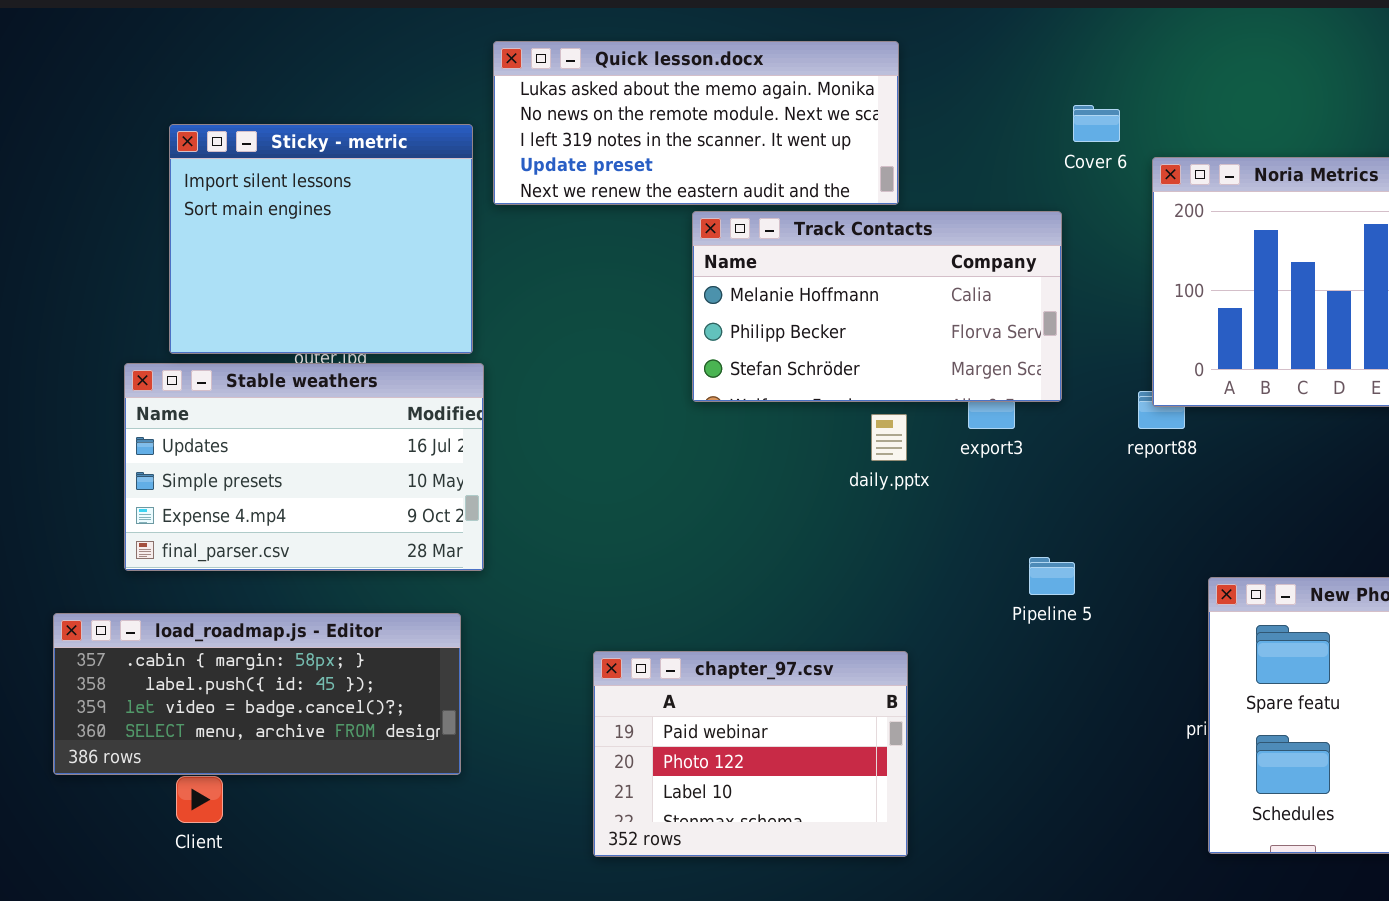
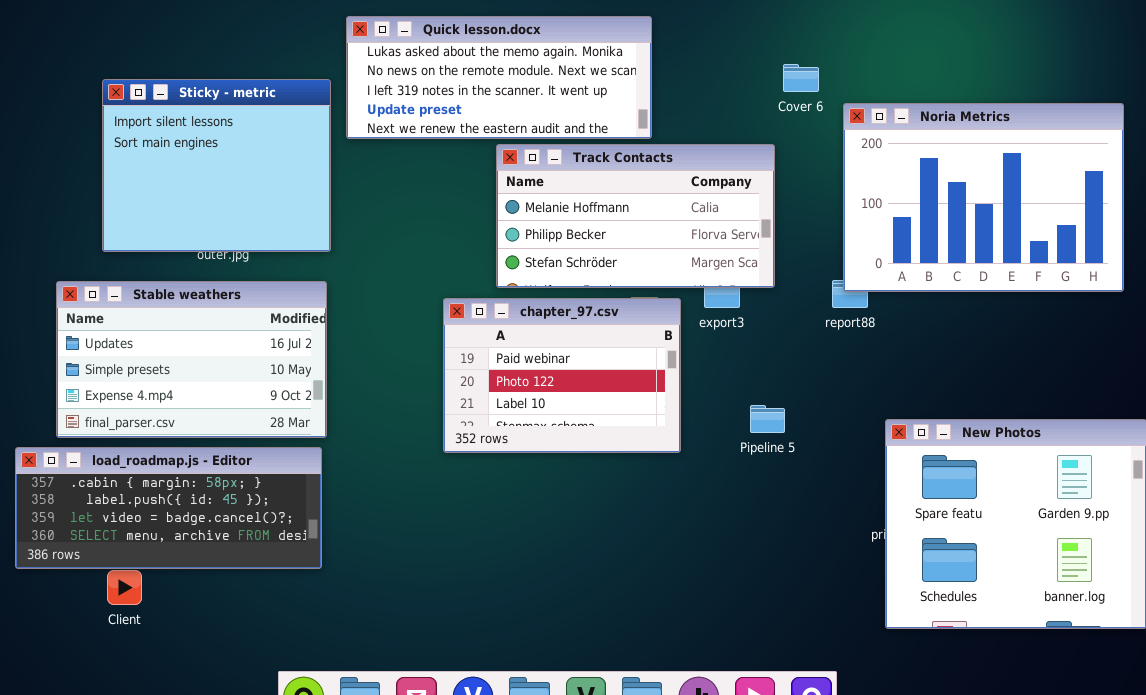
Stable weathers: [124,363,484,571] -> [56,281,327,438], moved
chapter_97.csv: [593,651,908,857] -> [443,298,681,453], moved

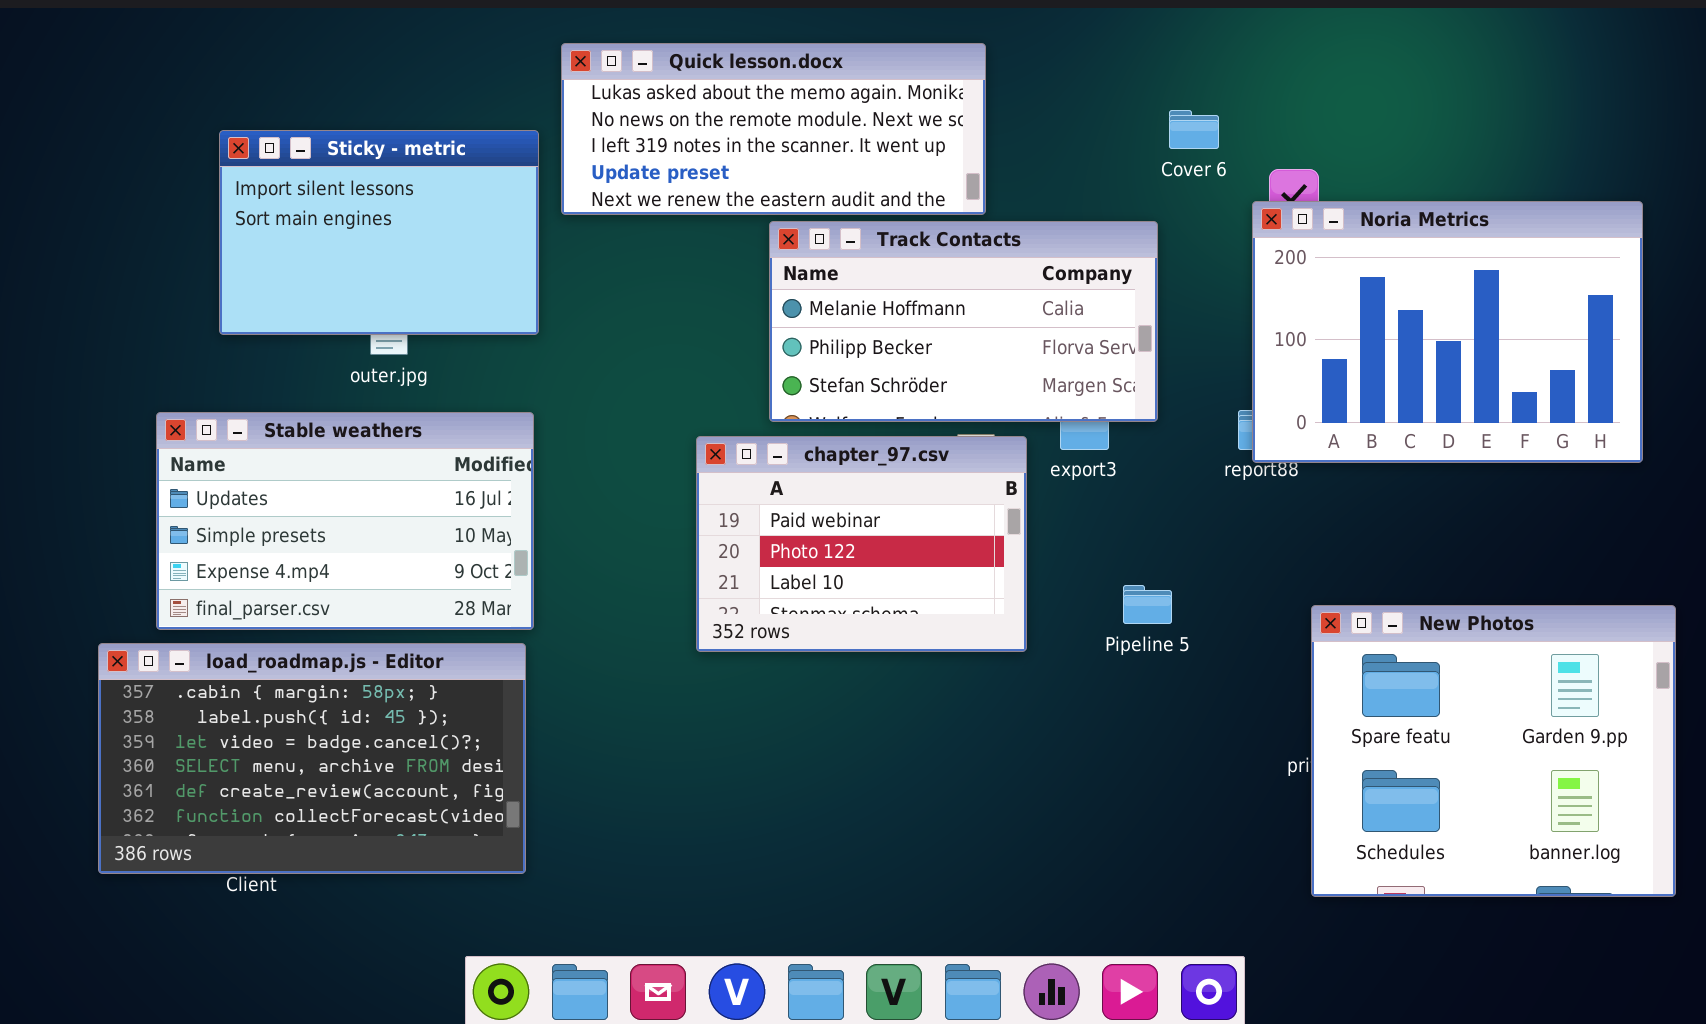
Sticky - metric: [102,79,331,252] -> [219,130,539,335], resized
Noria Metrics: [843,103,1124,292] -> [1252,201,1643,463], moved
load_roadmap.js - Editor: [15,447,322,569] -> [98,643,526,874], resized

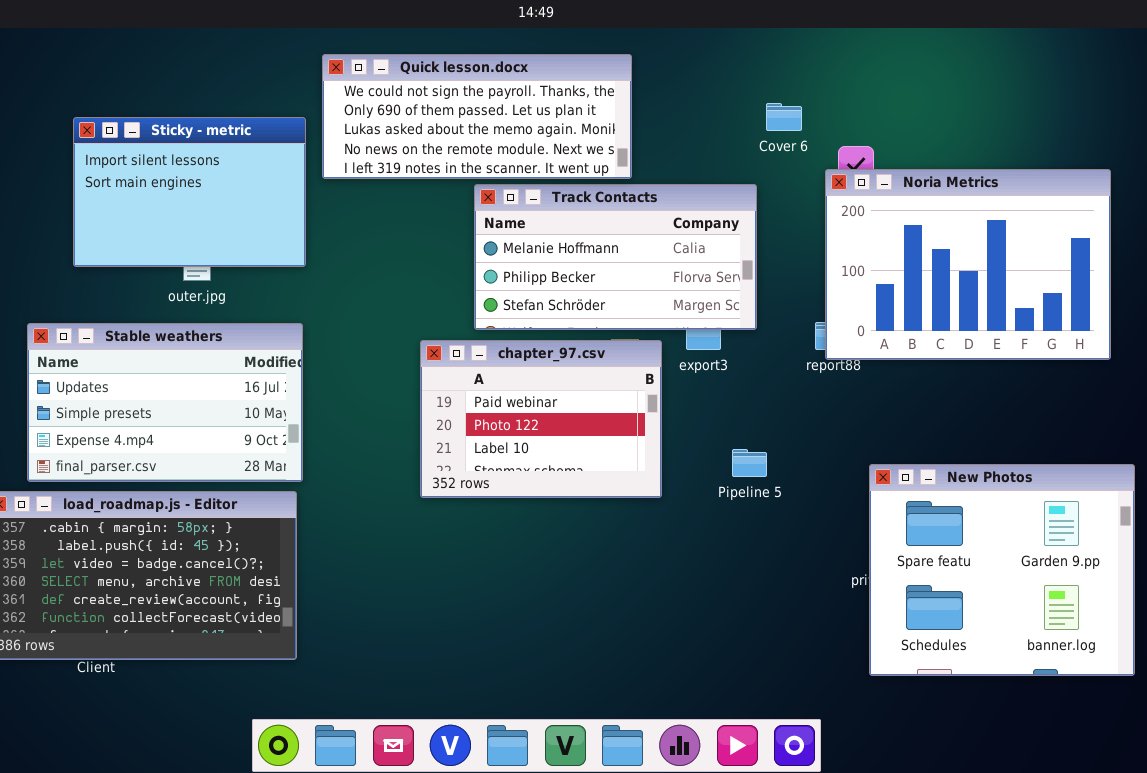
Quick lesson.docx: [561,43,986,215] -> [322,54,632,179], scrolled up 2 rows

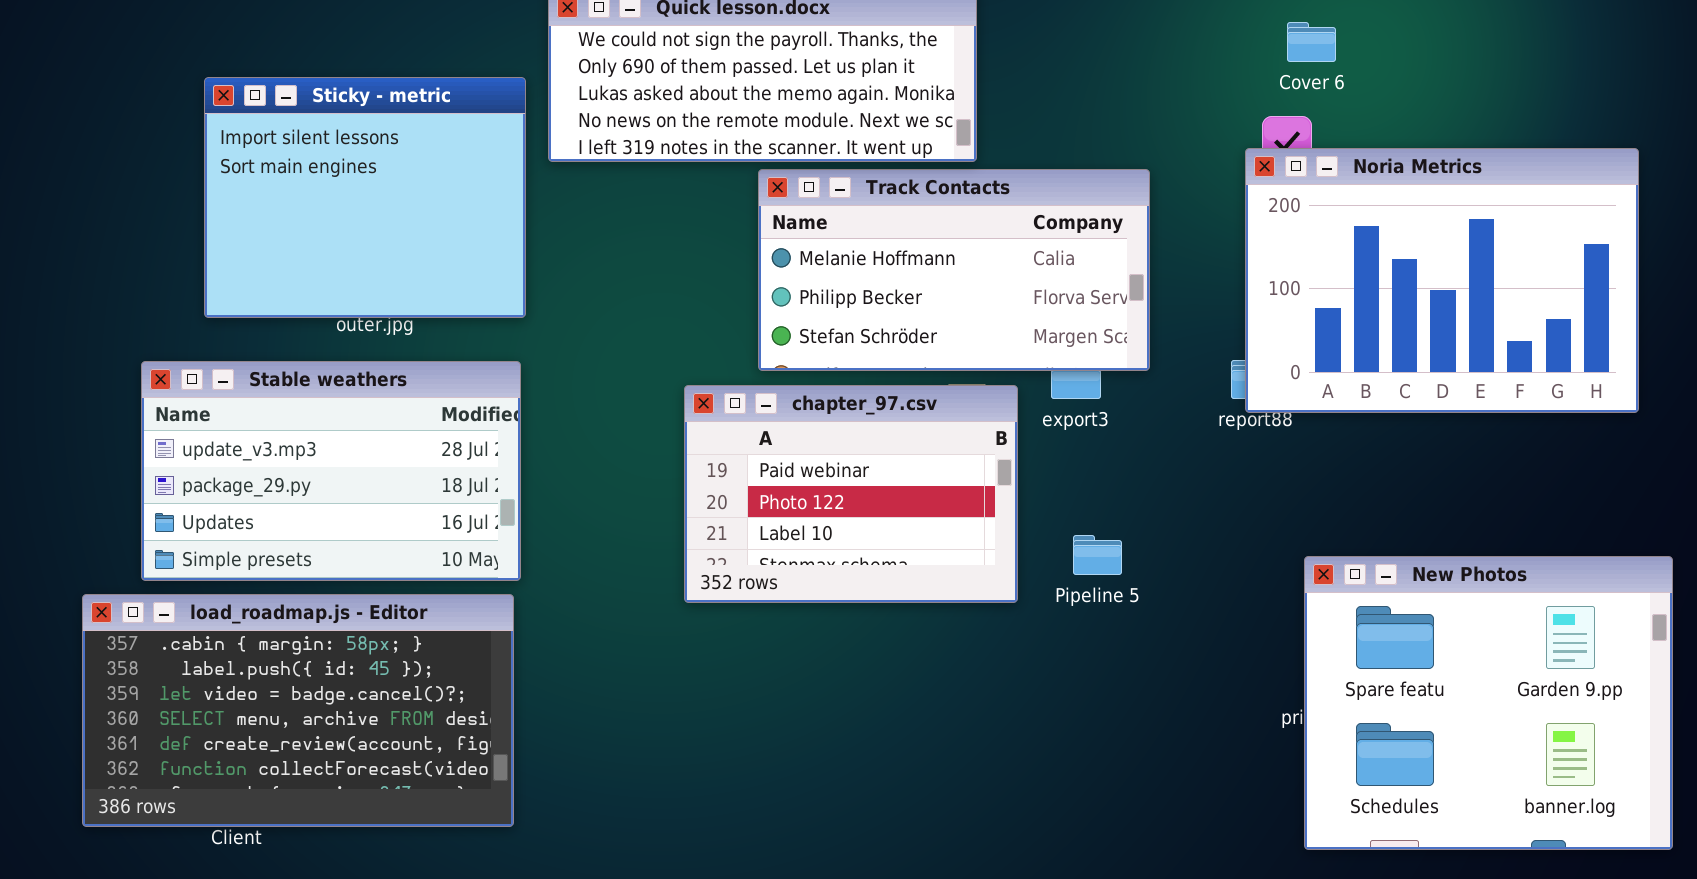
Cover 6: [766,103,802,131] -> [1287,22,1336,62], moved
Sticky - metric: [73,117,306,267] -> [204,77,526,318], resized
Stable weathers: [27,323,303,482] -> [141,361,521,581], scrolled up 2 rows
Pipeline 5: [732,449,767,477] -> [1073,535,1122,575], moved

